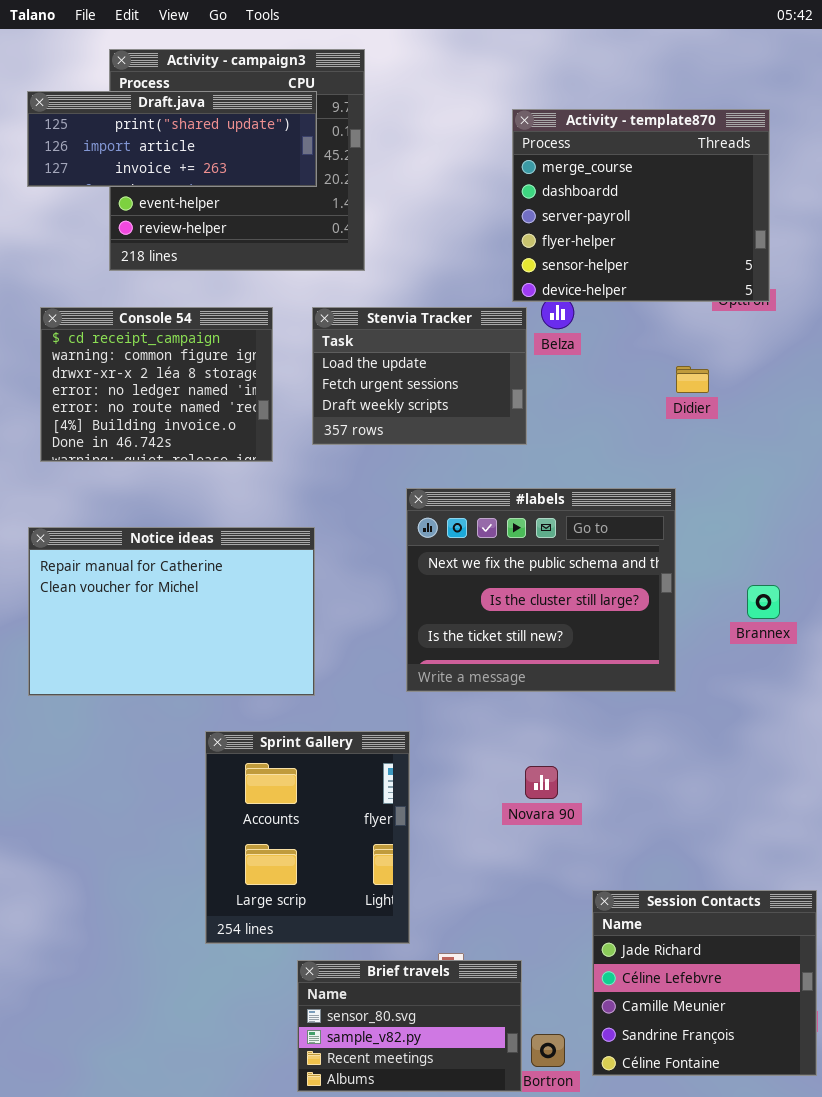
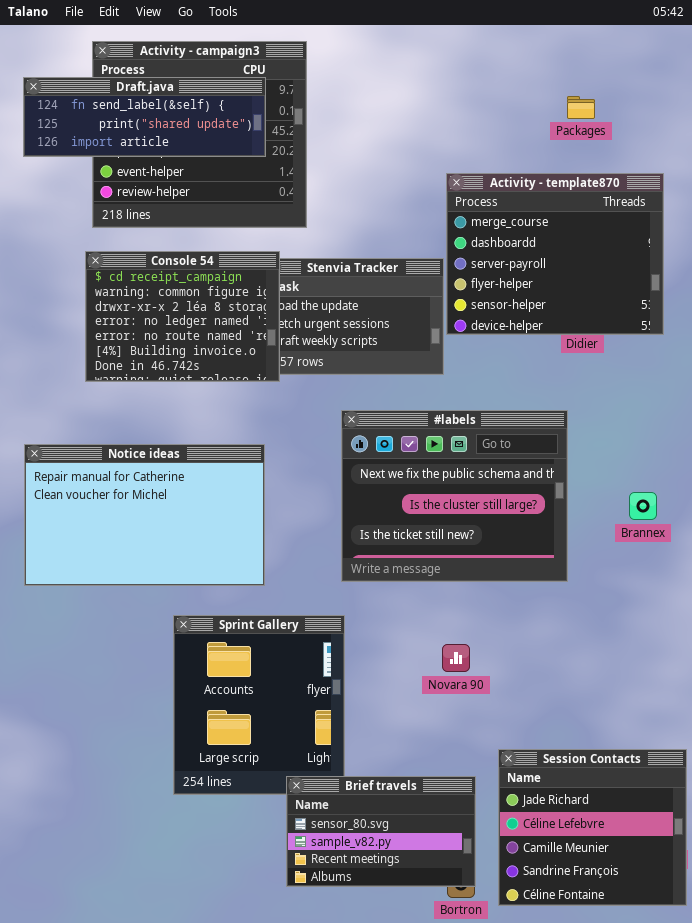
Draft.java: [27,91,317,187] -> [23,77,266,157], scrolled up 1 row
Activity - template870: [512,109,770,302] -> [446,173,664,335], moved
Console 54: [40,307,273,462] -> [85,251,280,382], moved
Brief travels: [297,960,522,1092] -> [286,776,476,887], moved

